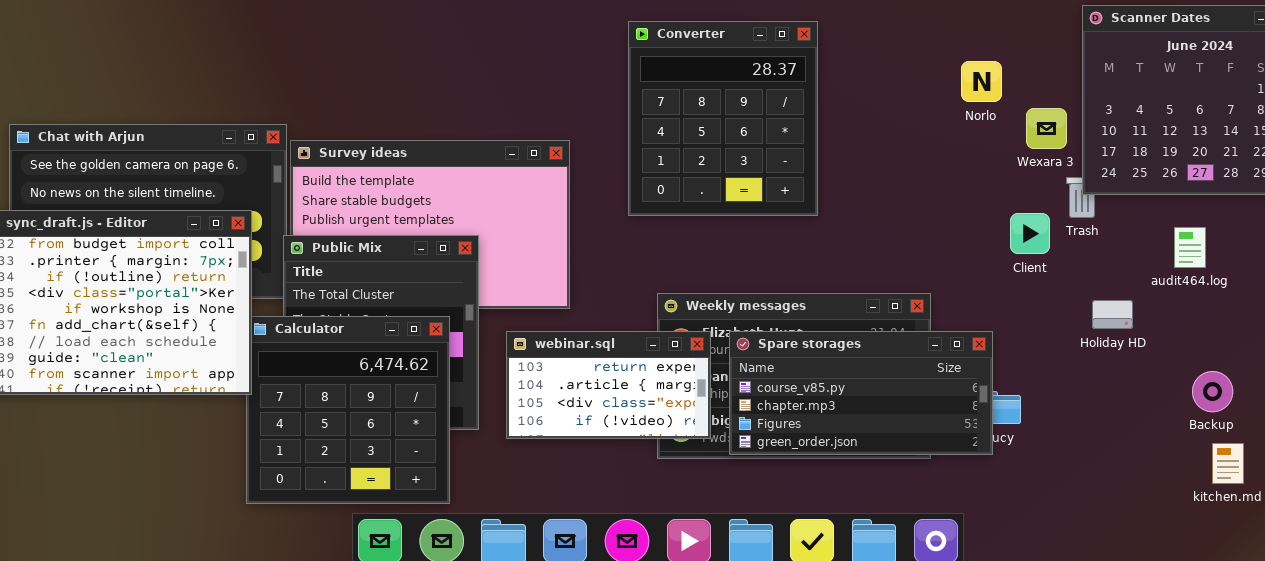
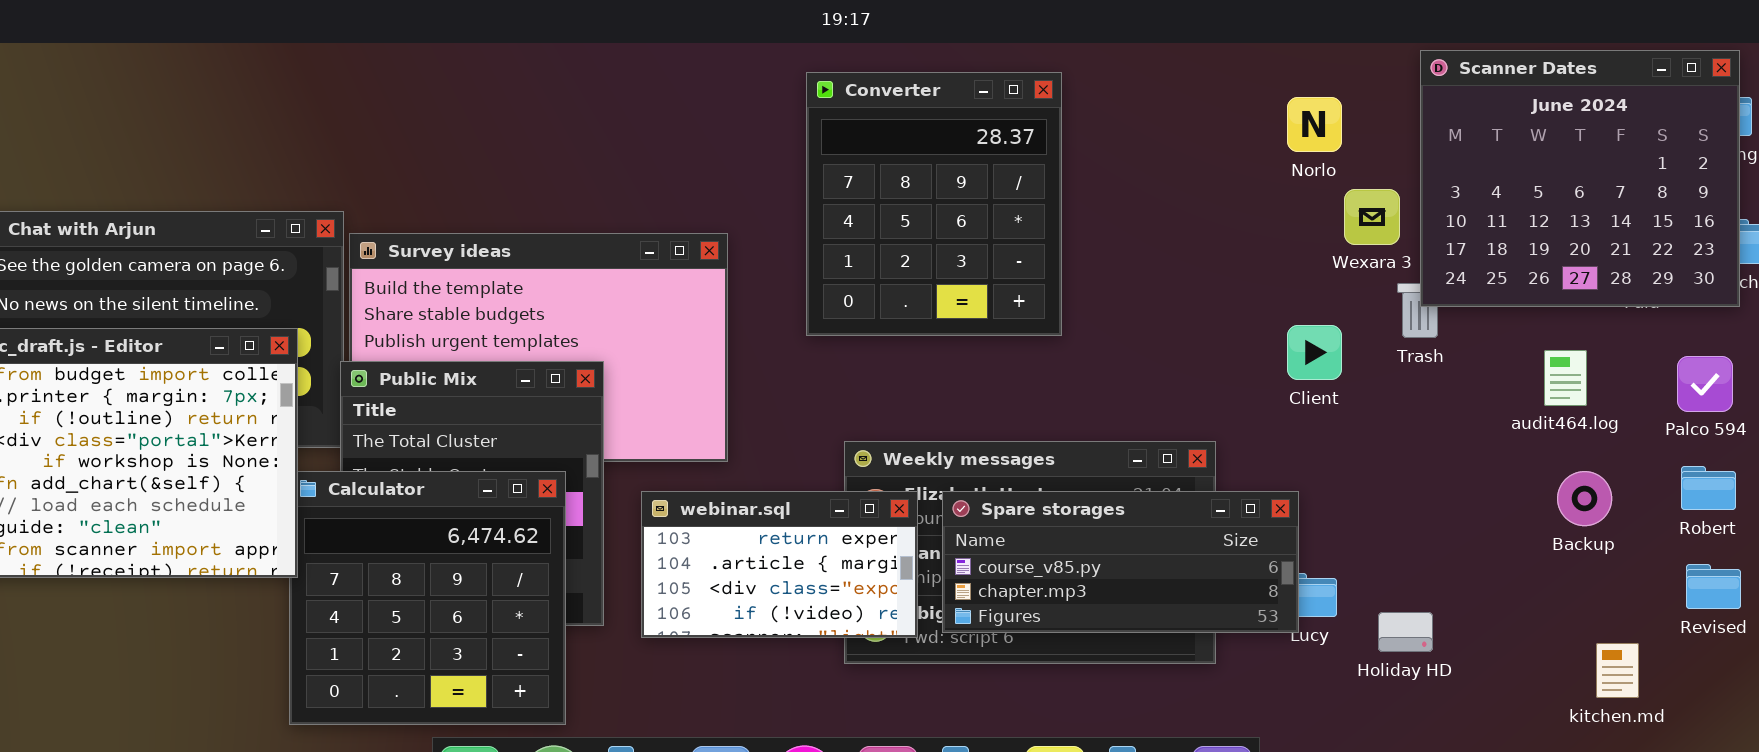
Norlo: [961,61,1002,102] -> [1287,97,1342,152], moved
Client: [1010,213,1050,254] -> [1287,325,1342,380], moved
Holiday HD: [1092,300,1133,329] -> [1378,612,1433,652], moved
Spare storages: [729,331,993,455] -> [942,491,1299,633], resized
Backup: [1192,371,1233,412] -> [1557,471,1612,526], moved

